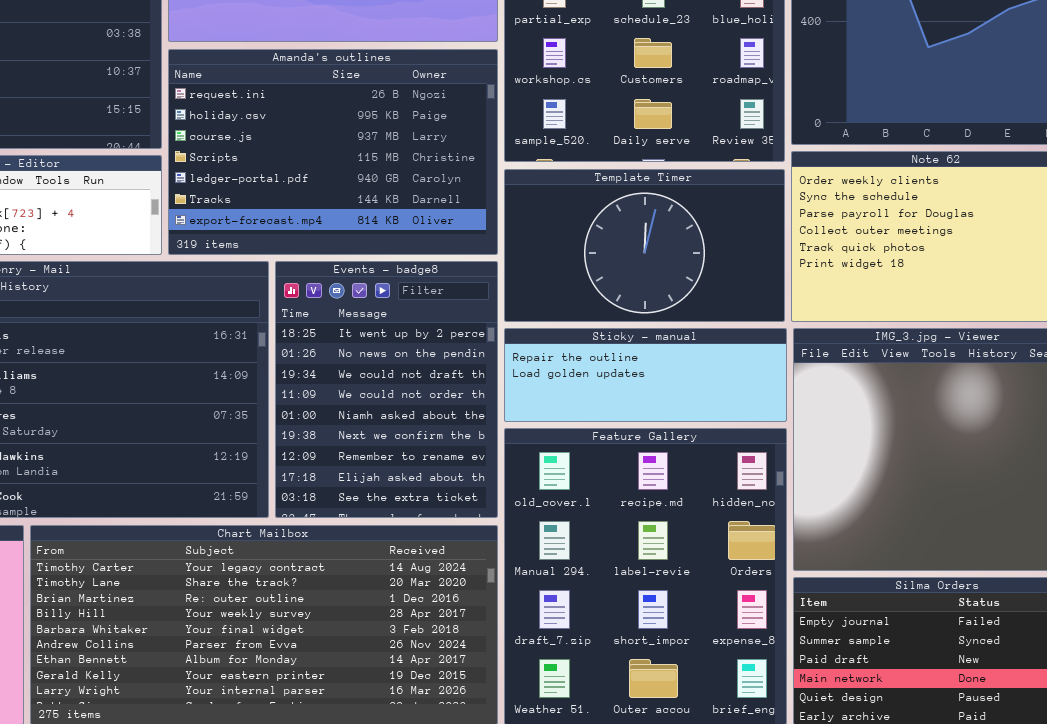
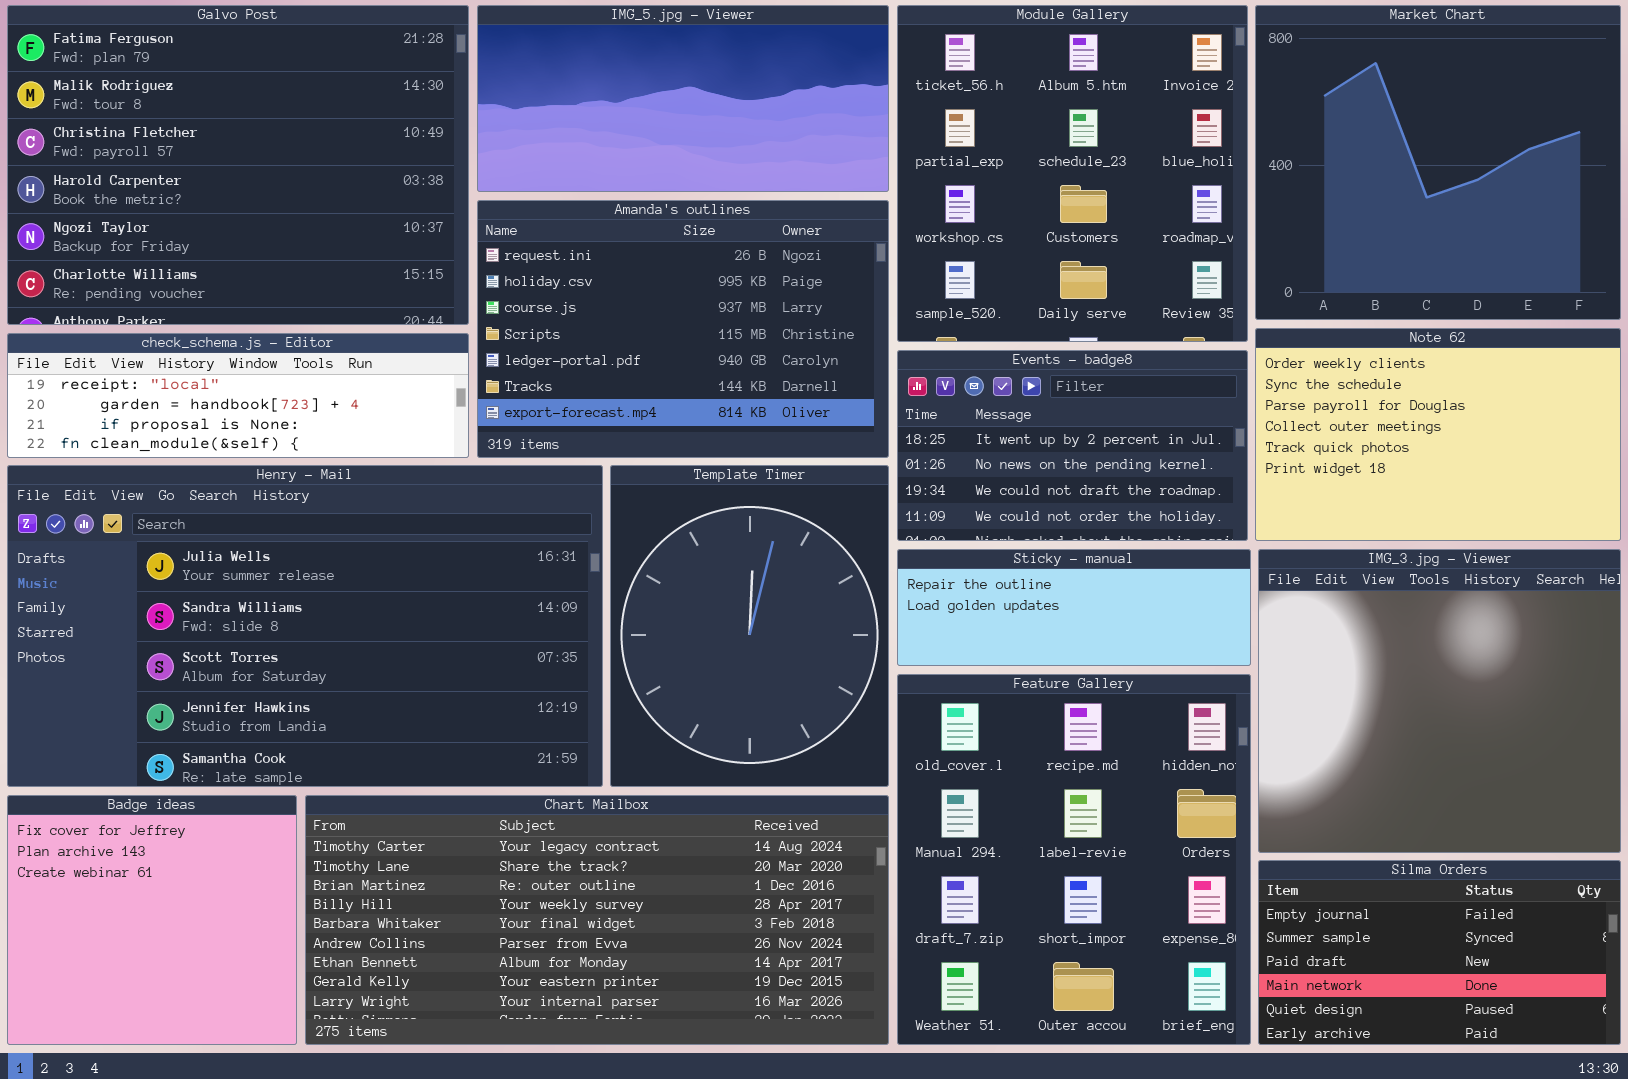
Template Timer: [504,169,785,322] -> [610,465,889,787], moved, resized
Events - badge8: [275,261,498,518] -> [897,350,1248,541], moved, resized

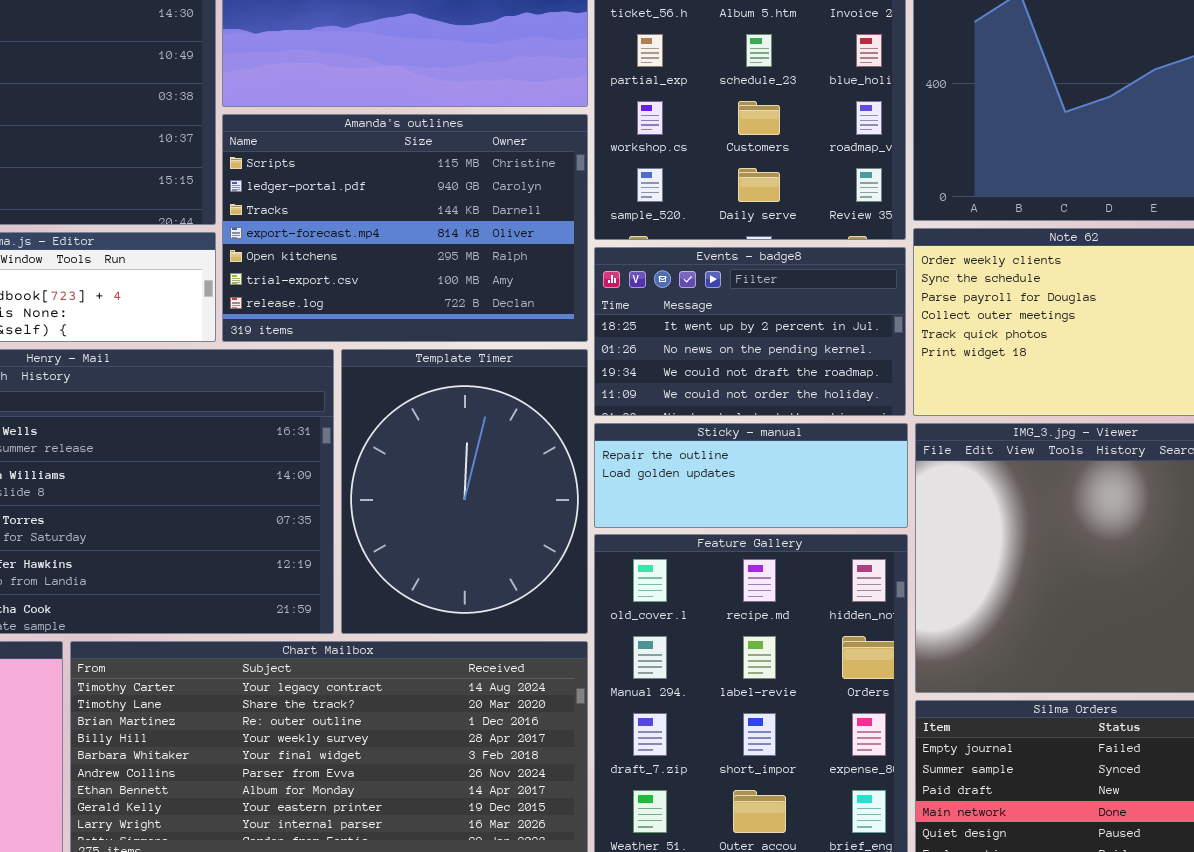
Amanda's outlines: [477,200,889,458] -> [222,114,588,342], scrolled down 3 rows

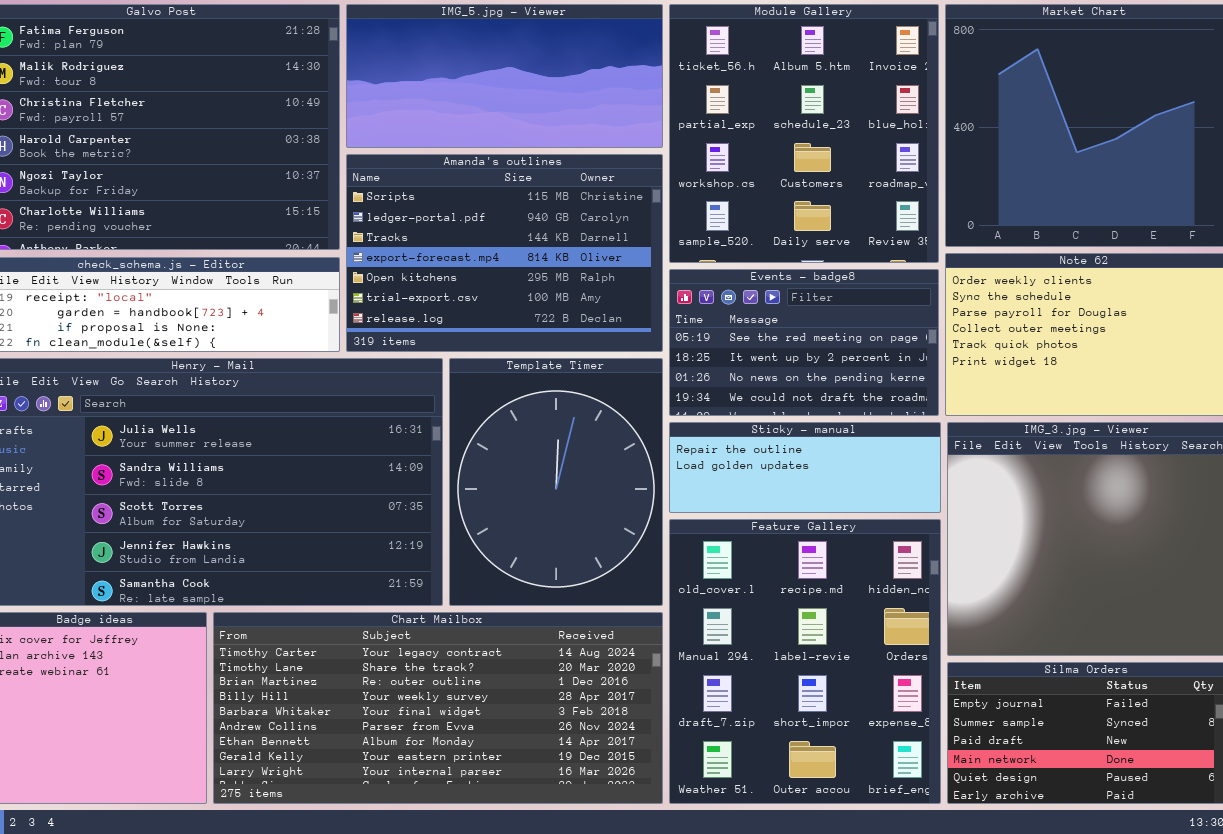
Events - badge8: [594,247,906,416] -> [669,269,939,416], scrolled up 1 row

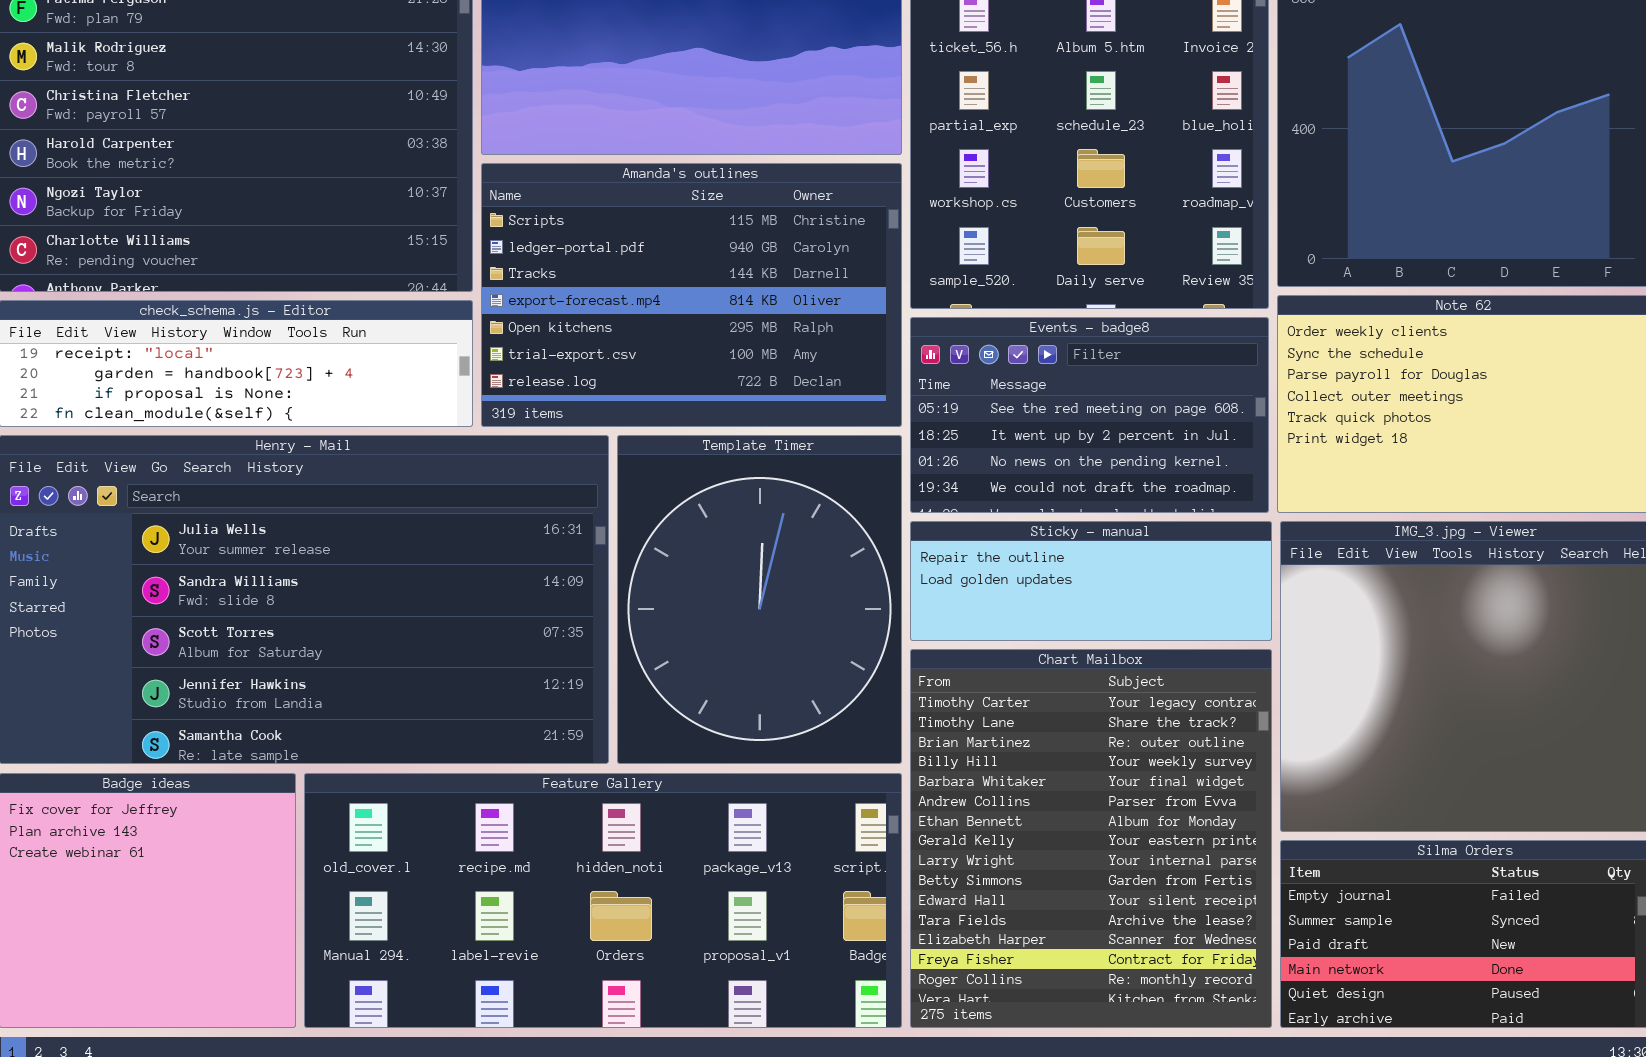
Feature Gallery: [669,519,941,804] -> [304,773,902,1028], moved, resized
Chart Mailbox: [213,612,663,804] -> [910,649,1272,1028], moved, resized

